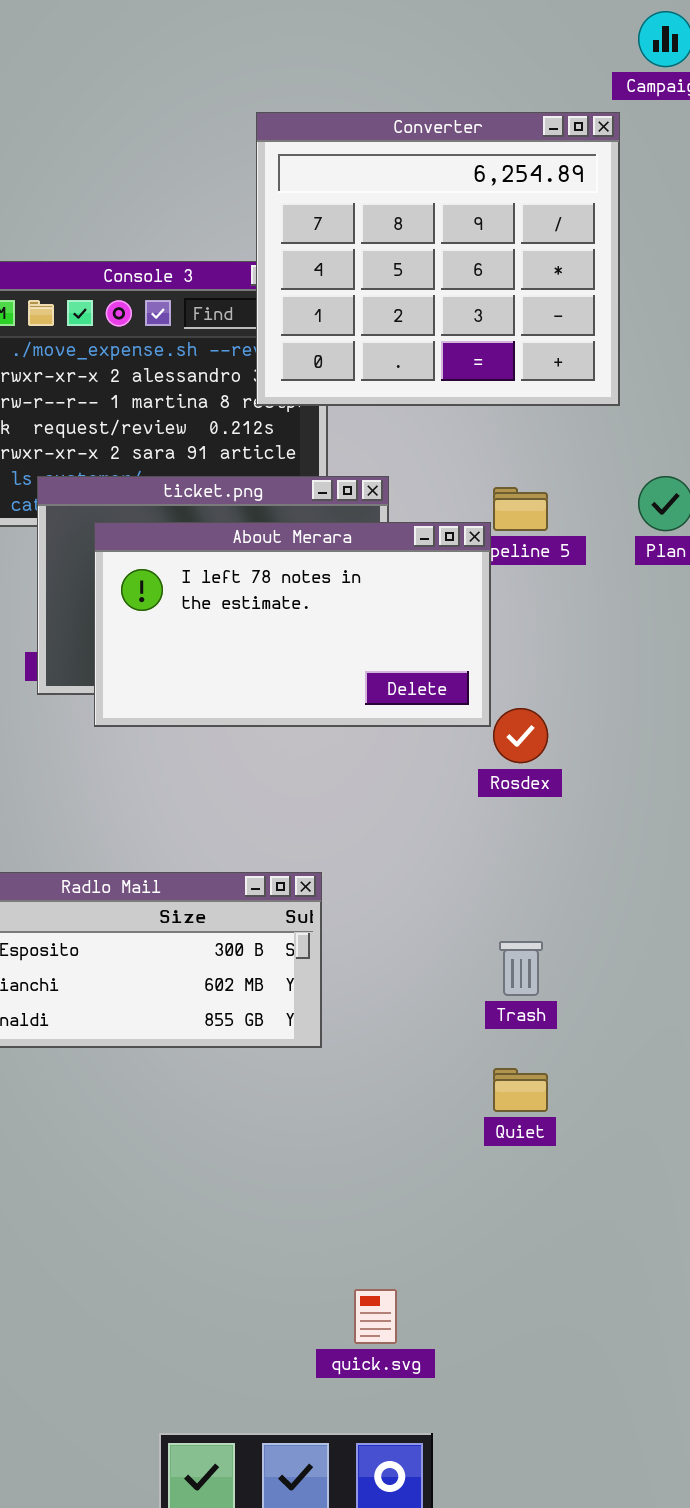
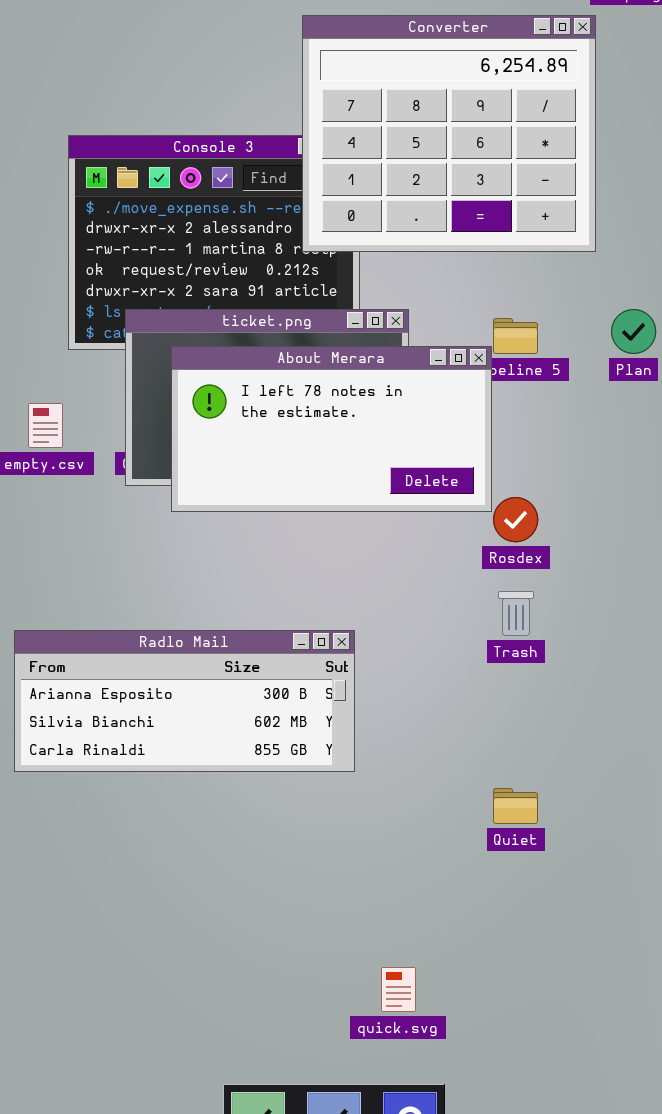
Trash: [499,941,543,996] -> [498,591,534,636], moved

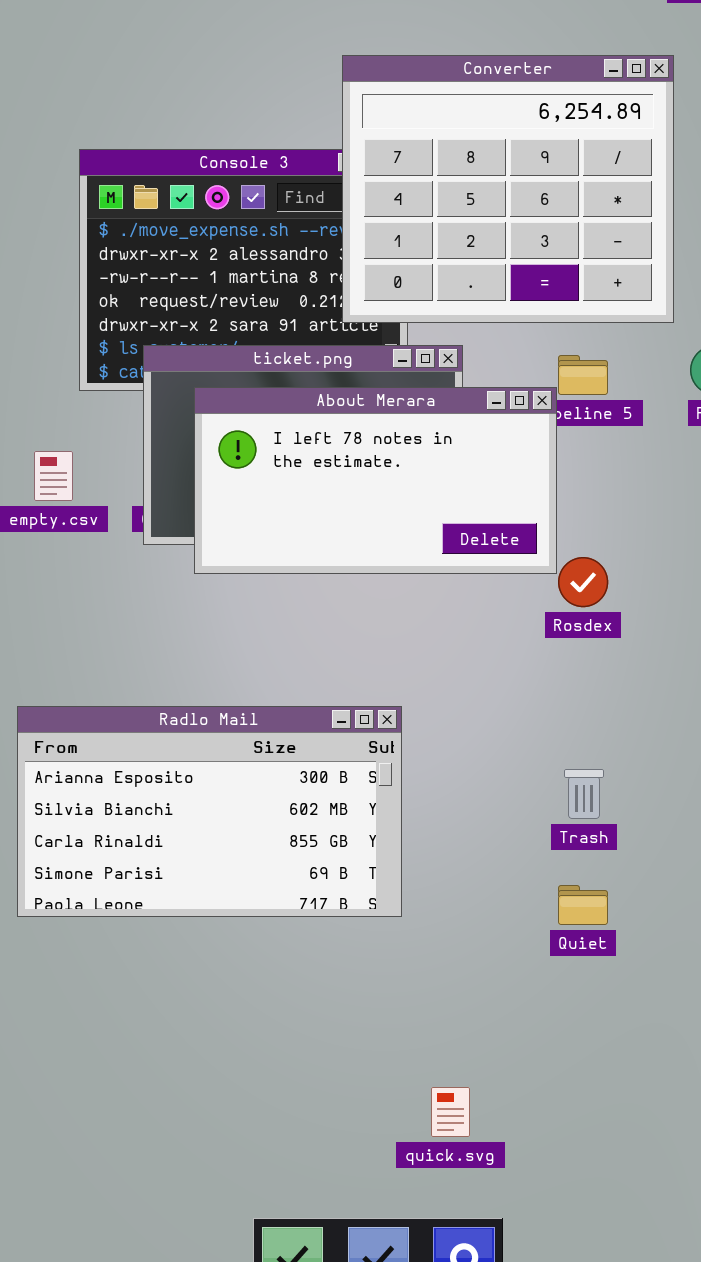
Converter: [302,15,596,252] -> [342,55,674,323], moved
Trash: [498,591,534,636] -> [564,769,604,819], moved
Radlo Mail: [14,630,355,772] -> [17,706,402,917], resized

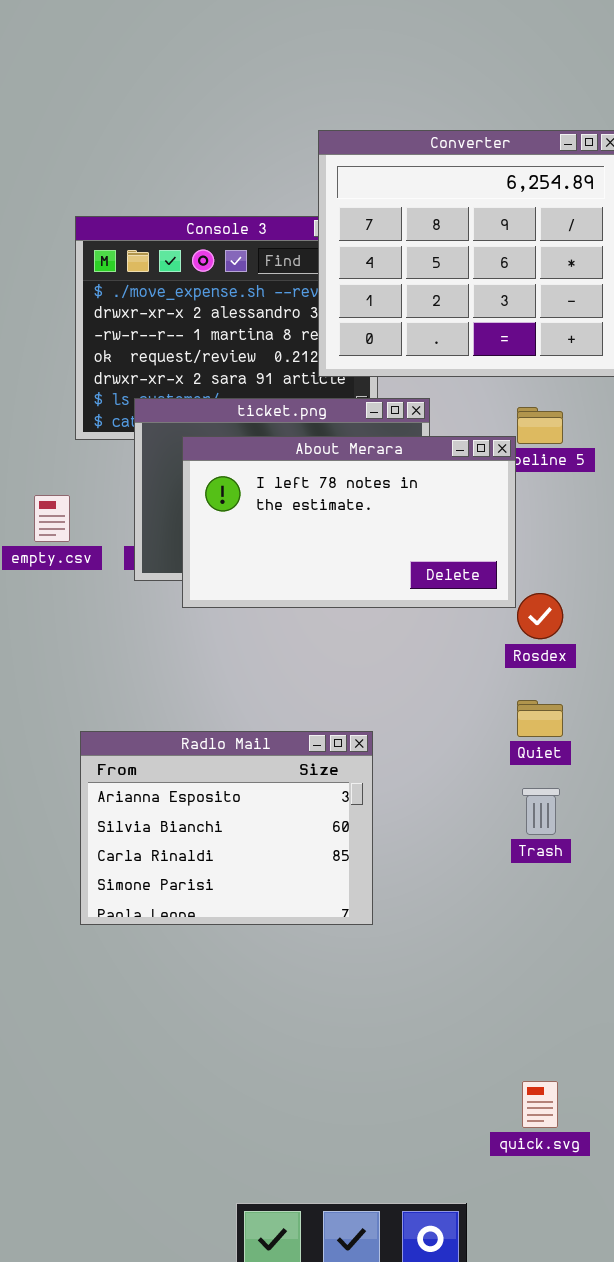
Radlo Mail: [17,706,402,917] -> [80,731,373,925], resized
Quiet: [558,885,608,925] -> [517,700,563,737], moved
quick.svg: [431,1087,470,1137] -> [522,1081,558,1128], moved

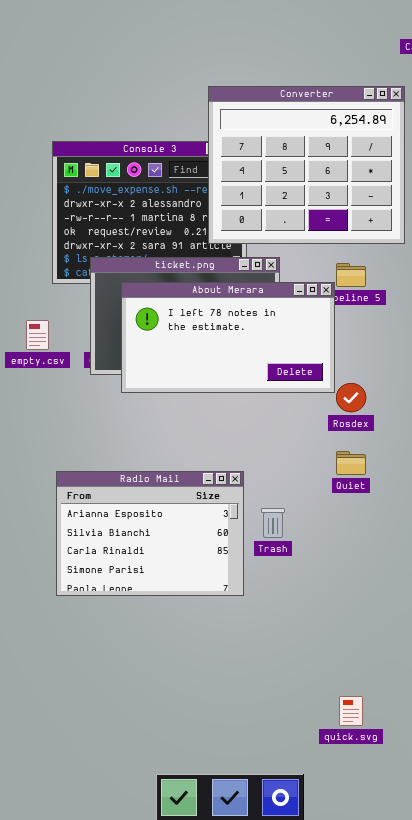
Trash: [522,788,560,835] -> [261,508,285,538], moved

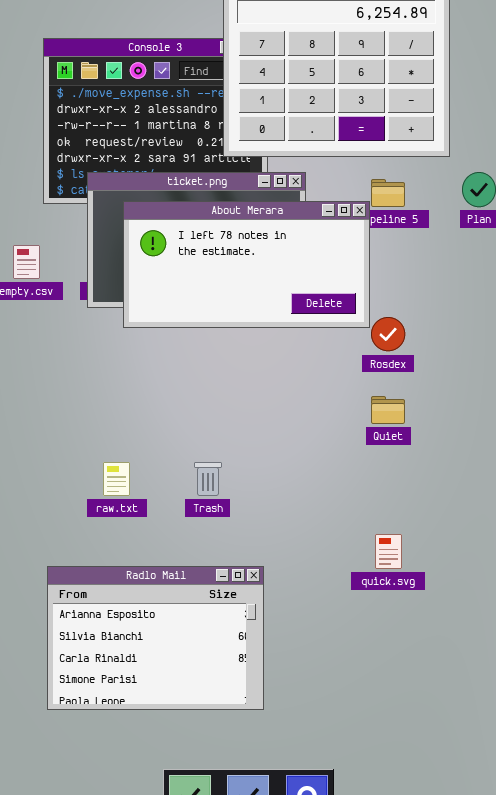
Radlo Mail: [56,471,244,596] -> [47,566,264,710], moved
Trash: [261,508,285,538] -> [194,462,222,496], moved
quick.svg: [339,696,363,726] -> [375,534,402,569], moved

